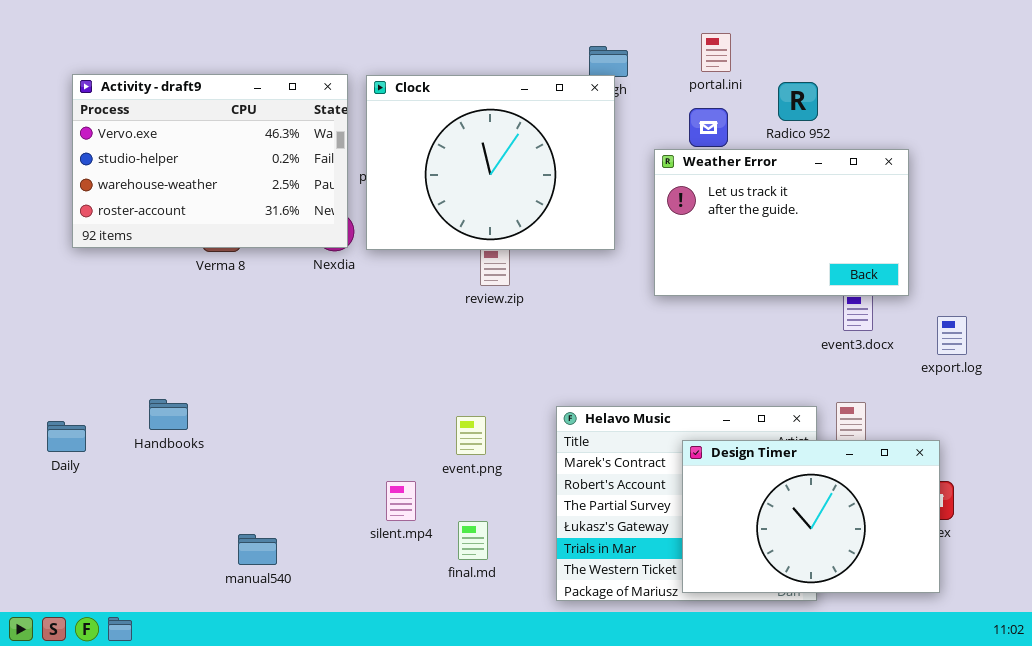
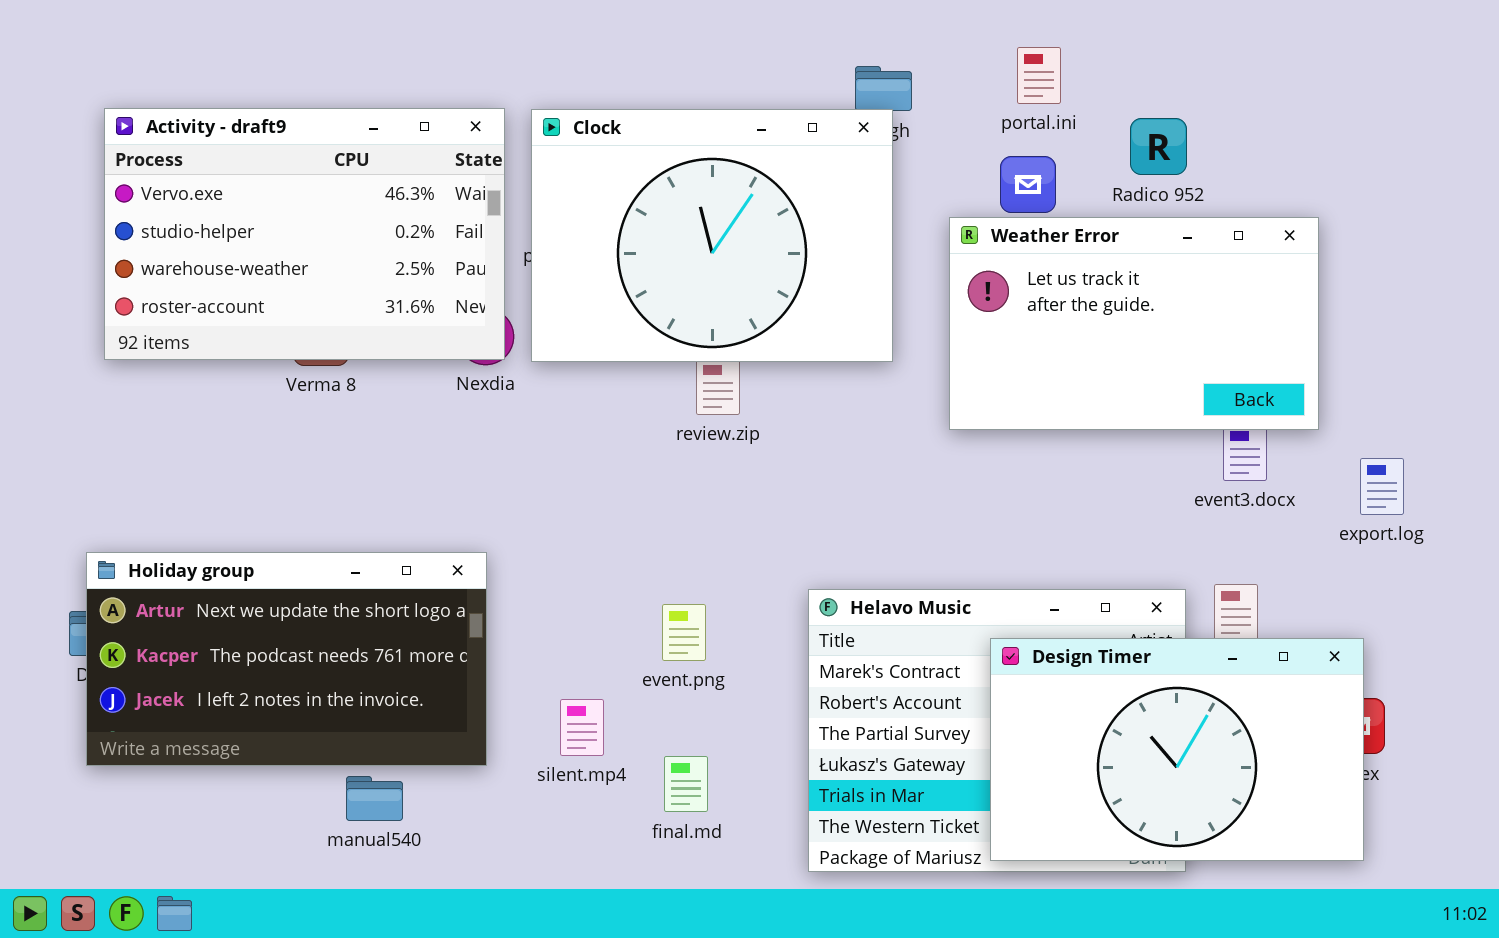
Holiday group: none -> [86,552,487,766], opened

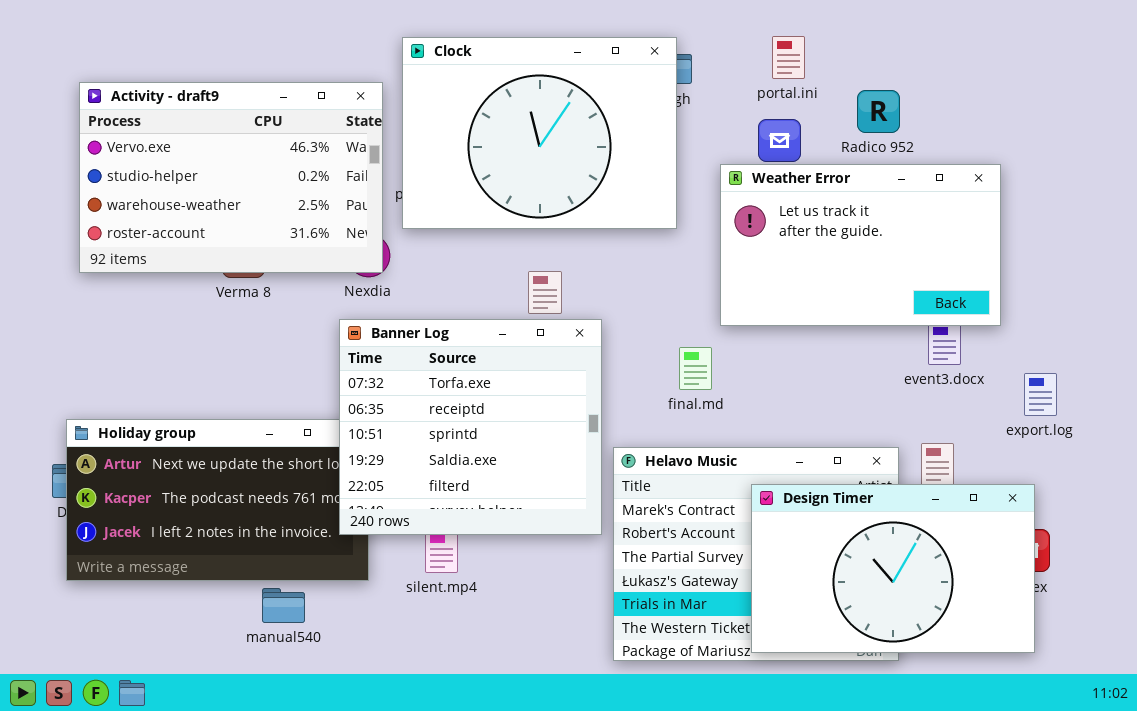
Clock: [531,109,893,362] -> [402,37,677,229], moved
Banner Log: none -> [339,319,602,535], opened
export.log: [1360,458,1404,515] -> [1024,373,1057,416], moved
final.md: [664,756,708,812] -> [679,347,712,390], moved

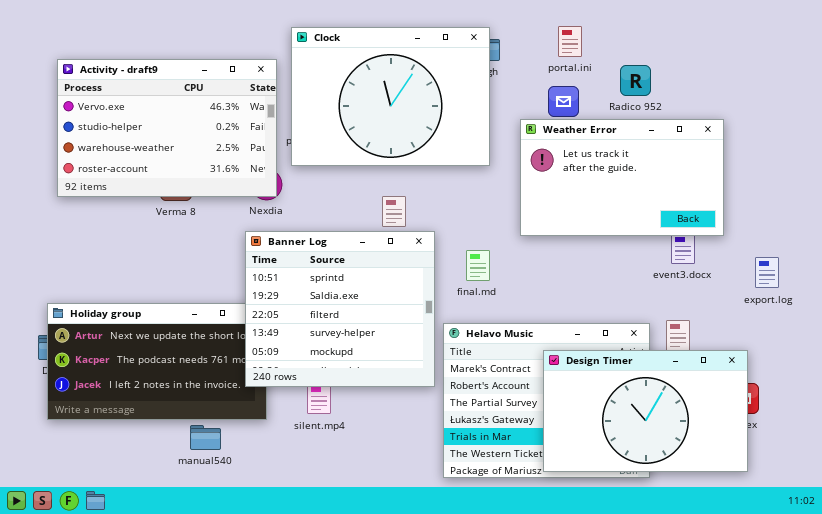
Banner Log: [339,319,602,535] -> [245,231,435,387], scrolled down 2 rows
final.md: [679,347,712,390] -> [466,250,490,281], moved
export.log: [1024,373,1057,416] -> [755,257,779,288], moved

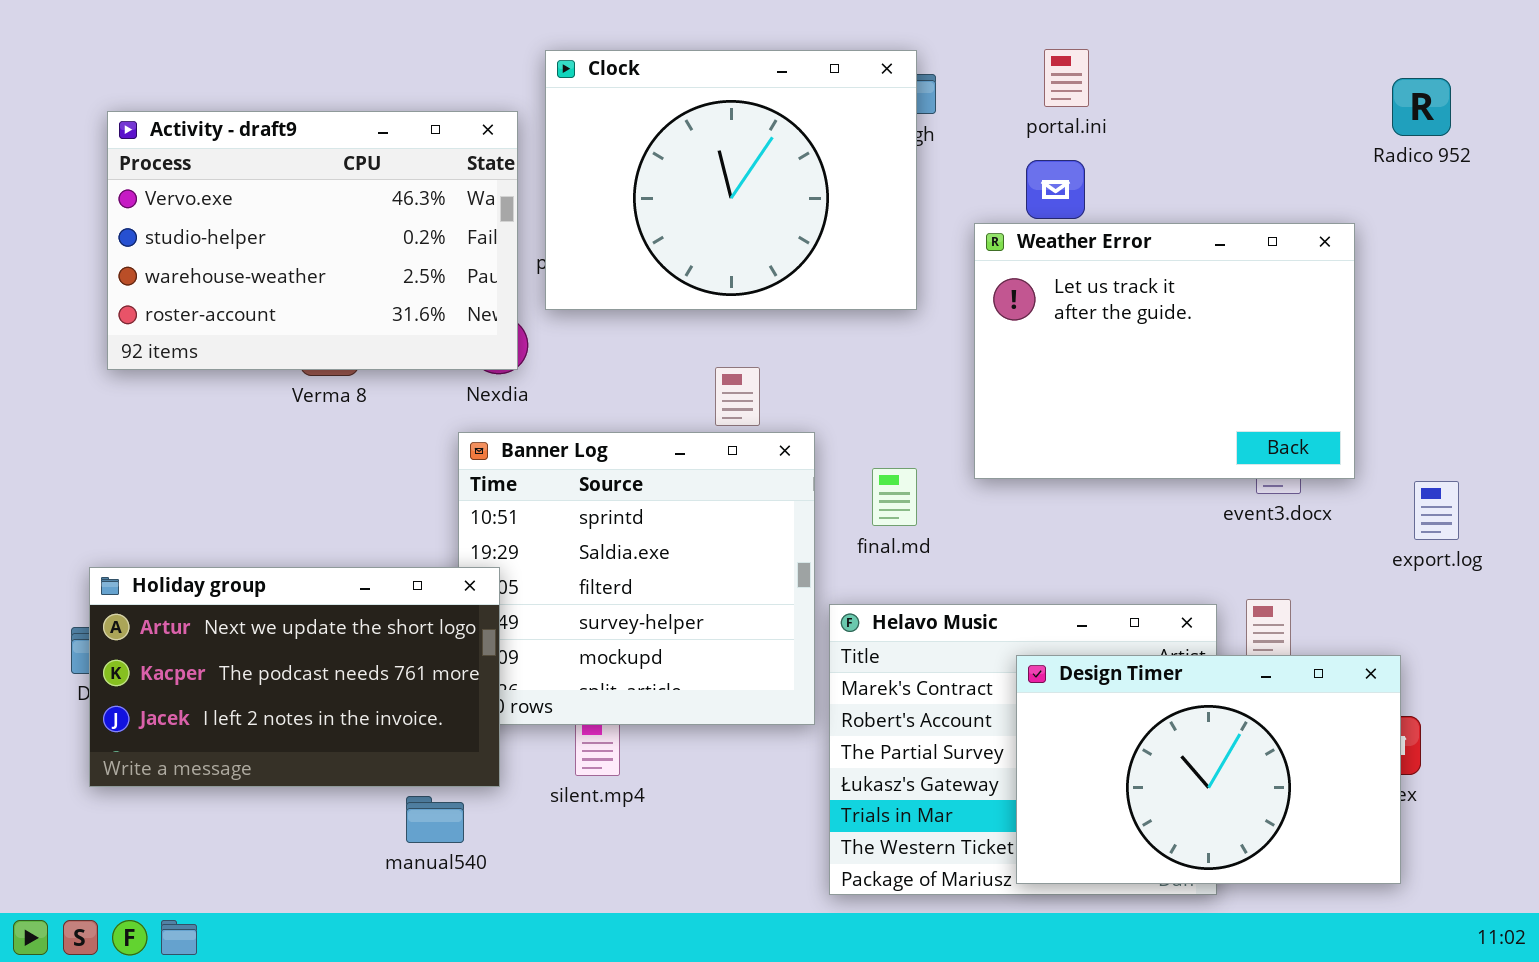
Radico 952: [620,65,651,96] -> [1392,78,1451,136], moved
Weather Error: [520,119,724,236] -> [974,223,1355,479], resized
Holiday group: [47,303,267,420] -> [89,567,500,787], raised
manual540: [190,425,221,450] -> [406,796,464,843], moved

